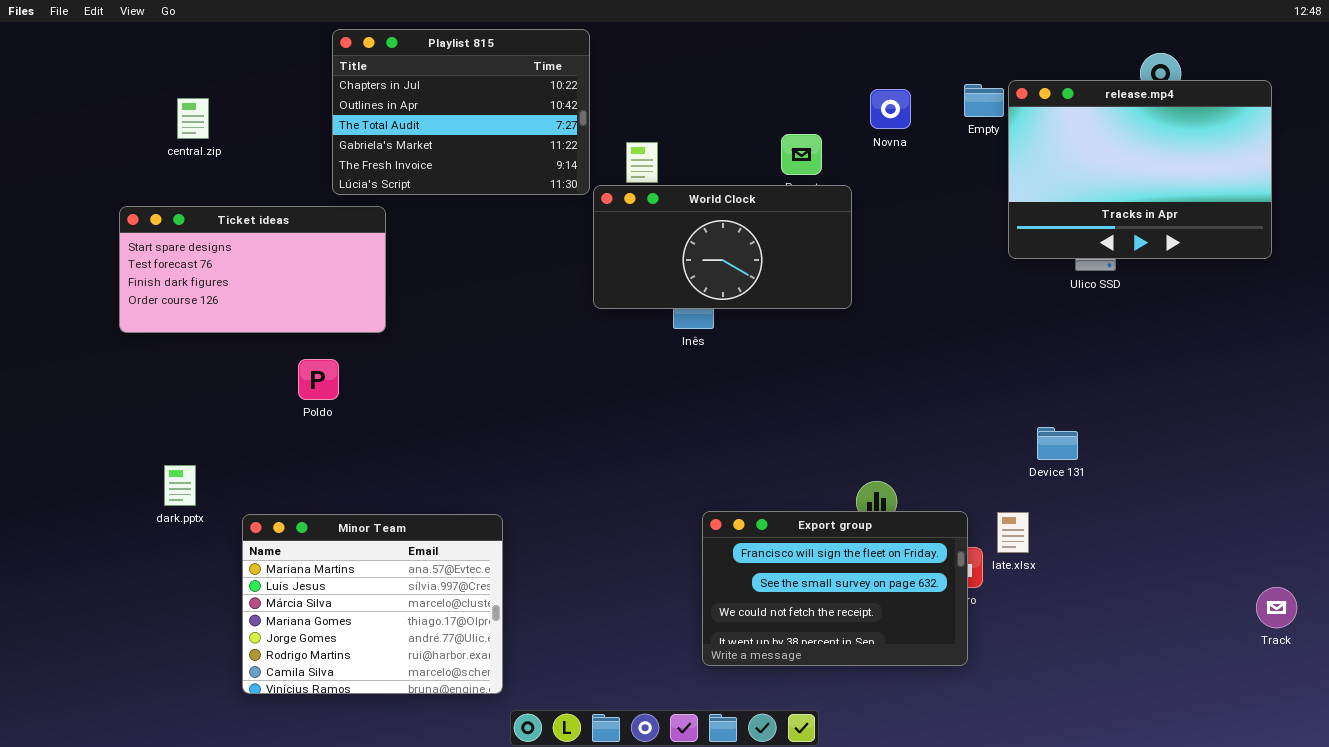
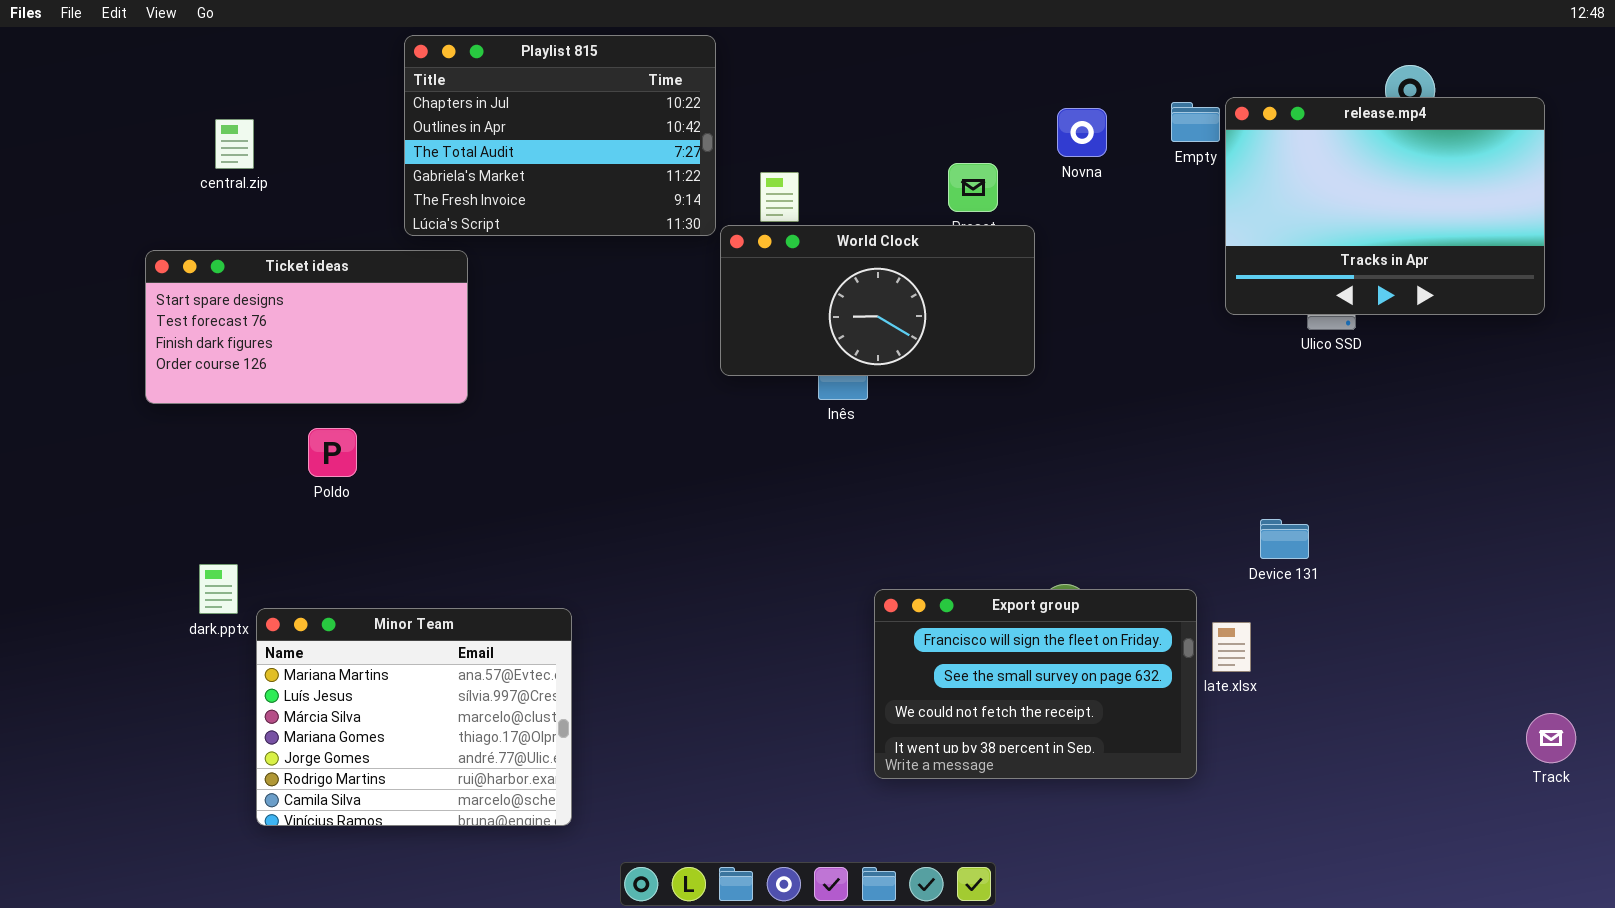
Poldo: [298,359,339,400] -> [308,428,357,477], moved
Export group: [702,511,968,666] -> [874,589,1197,779], moved
Minor Team: [242,514,503,694] -> [256,608,572,826], moved

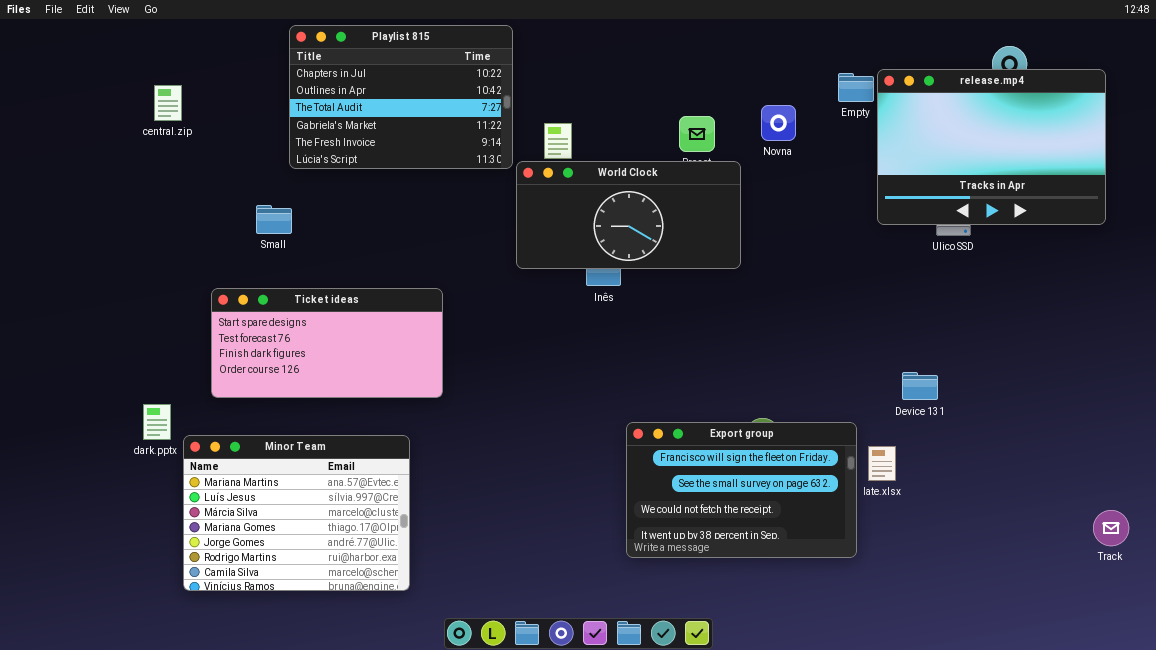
Novna: [1057,108,1107,157] -> [761,105,796,141], moved
Ticket ideas: [145,250,468,404] -> [211,288,443,398], moved

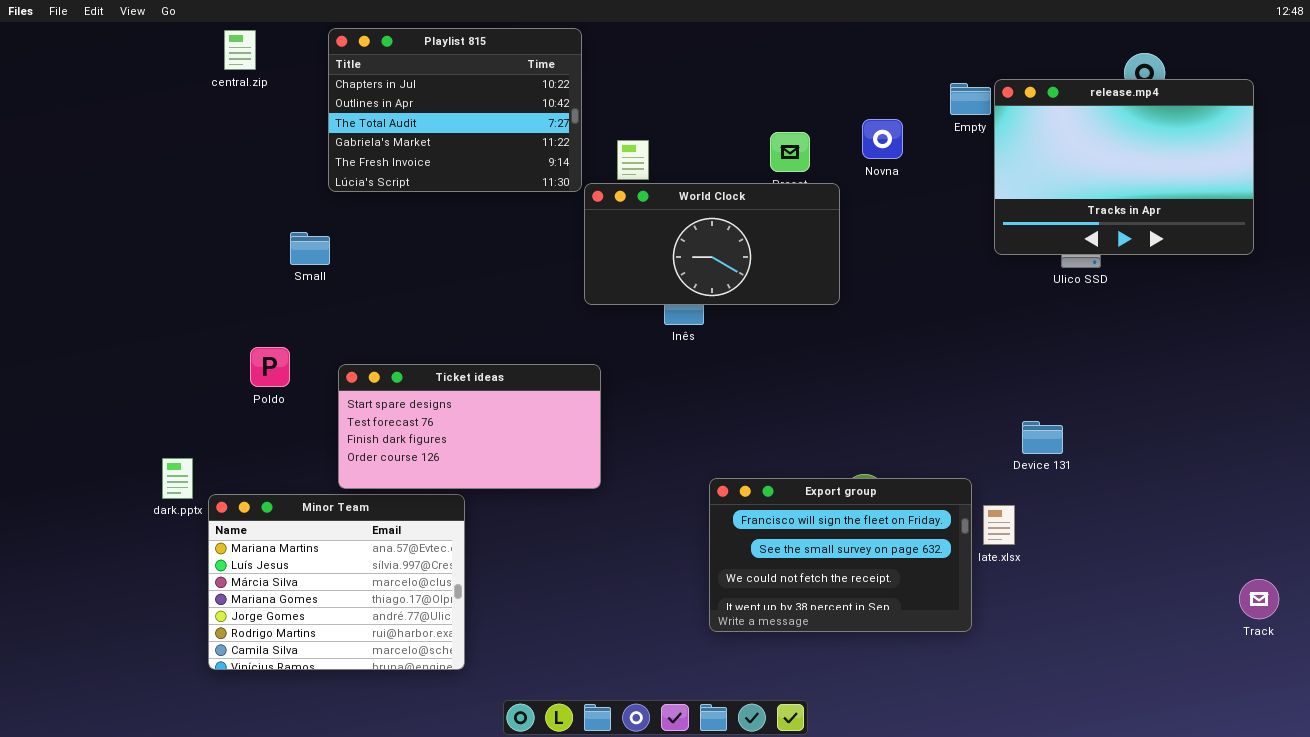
central.zip: [154,85,182,121] -> [224,30,256,70], moved
Ticket ideas: [211,288,443,398] -> [338,364,601,489], moved

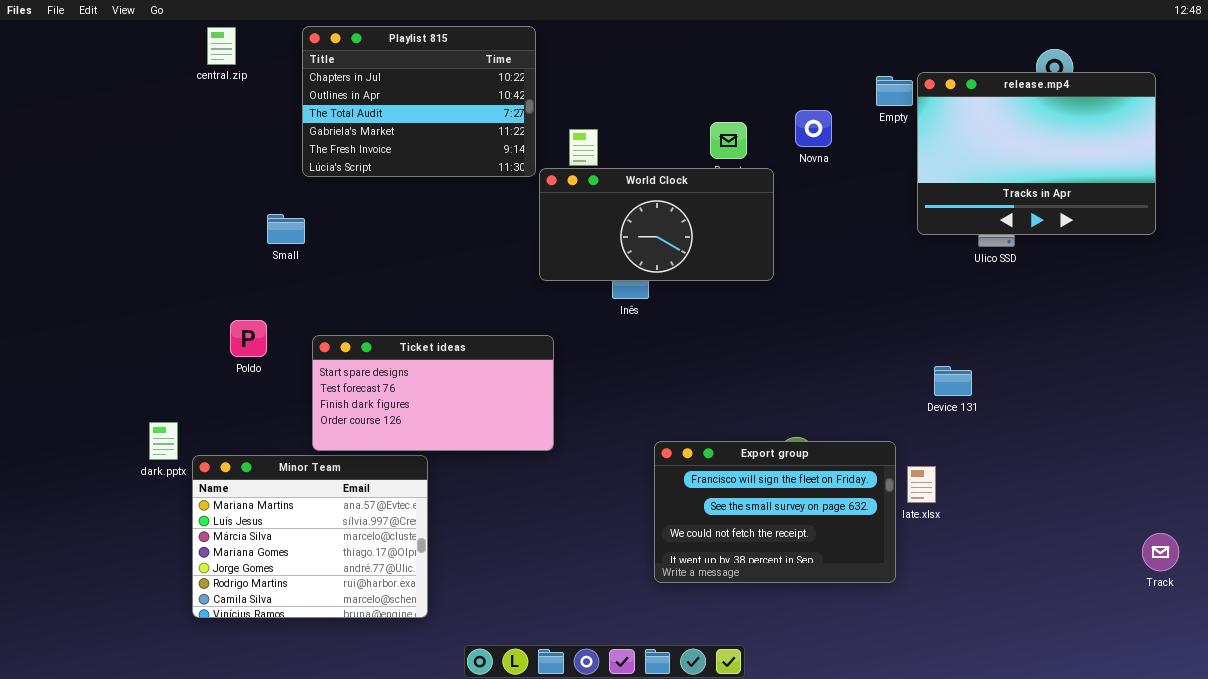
Device 131: [1022,421,1063,454] -> [934,366,972,396], moved

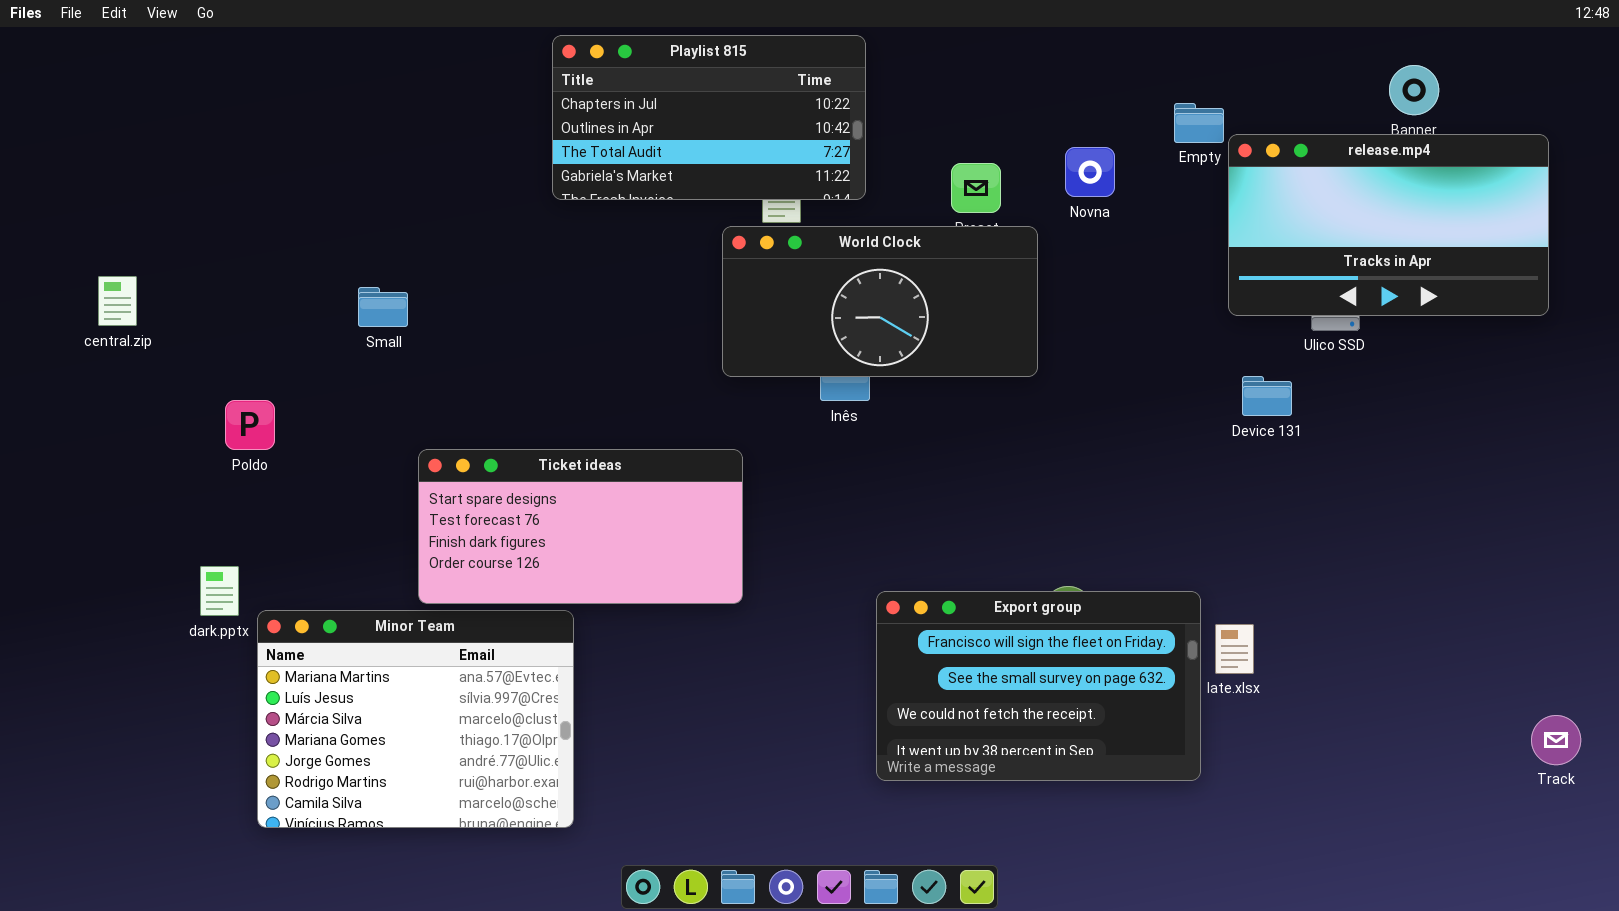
Playlist 815: [302,26,536,177] -> [552,35,866,200], moved, resized
central.zip: [207,27,236,65] -> [98,276,137,326], moved
release.mp4: [917,72,1156,235] -> [1228,134,1549,316], resized
Poldo: [230,320,267,357] -> [225,400,275,450], moved
Device 131: [934,366,972,396] -> [1242,376,1292,416], moved

